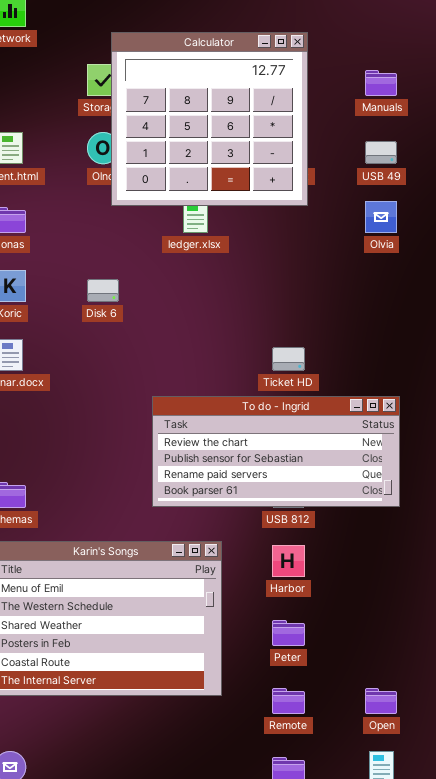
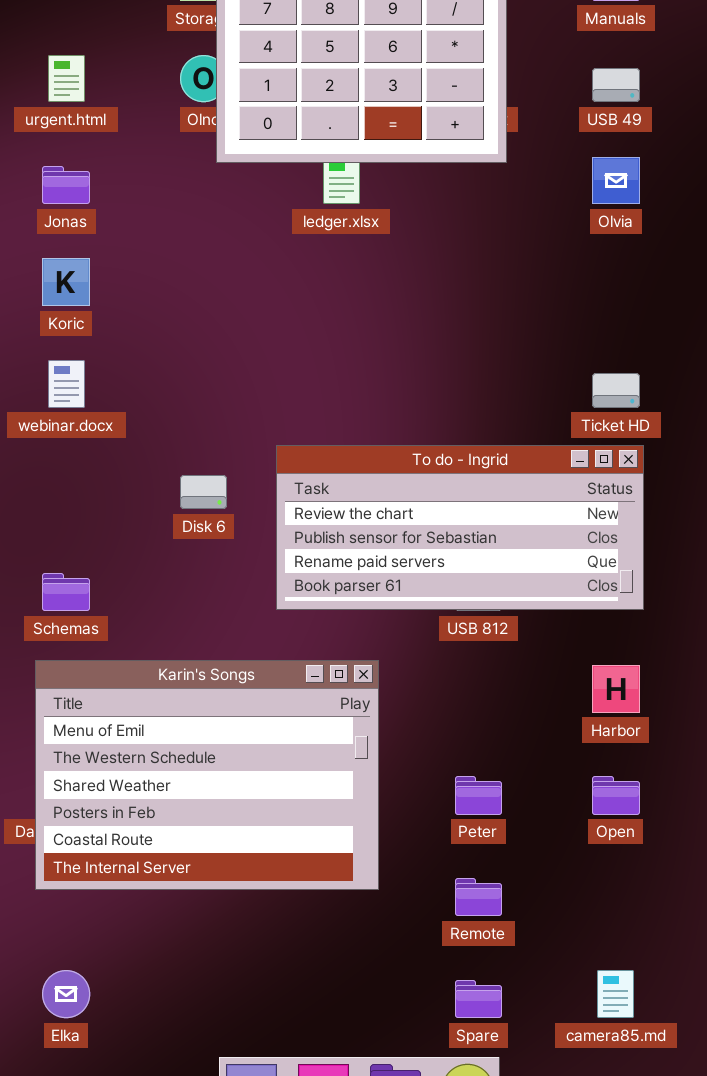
Disk 6: [87,279,119,302] -> [180,475,227,509], moved
Ticket HD: [272,347,305,371] -> [592,373,640,408], moved
Harbor: [272,545,305,577] -> [592,665,640,713], moved
Open: [365,688,397,714] -> [592,776,640,815], moved

